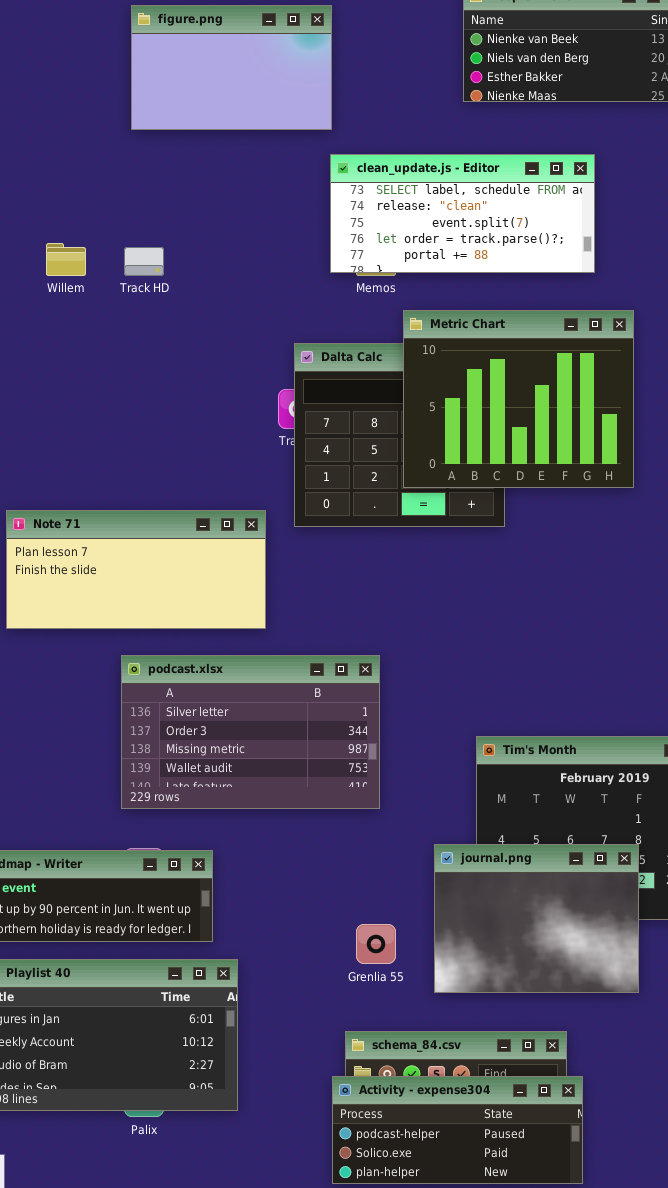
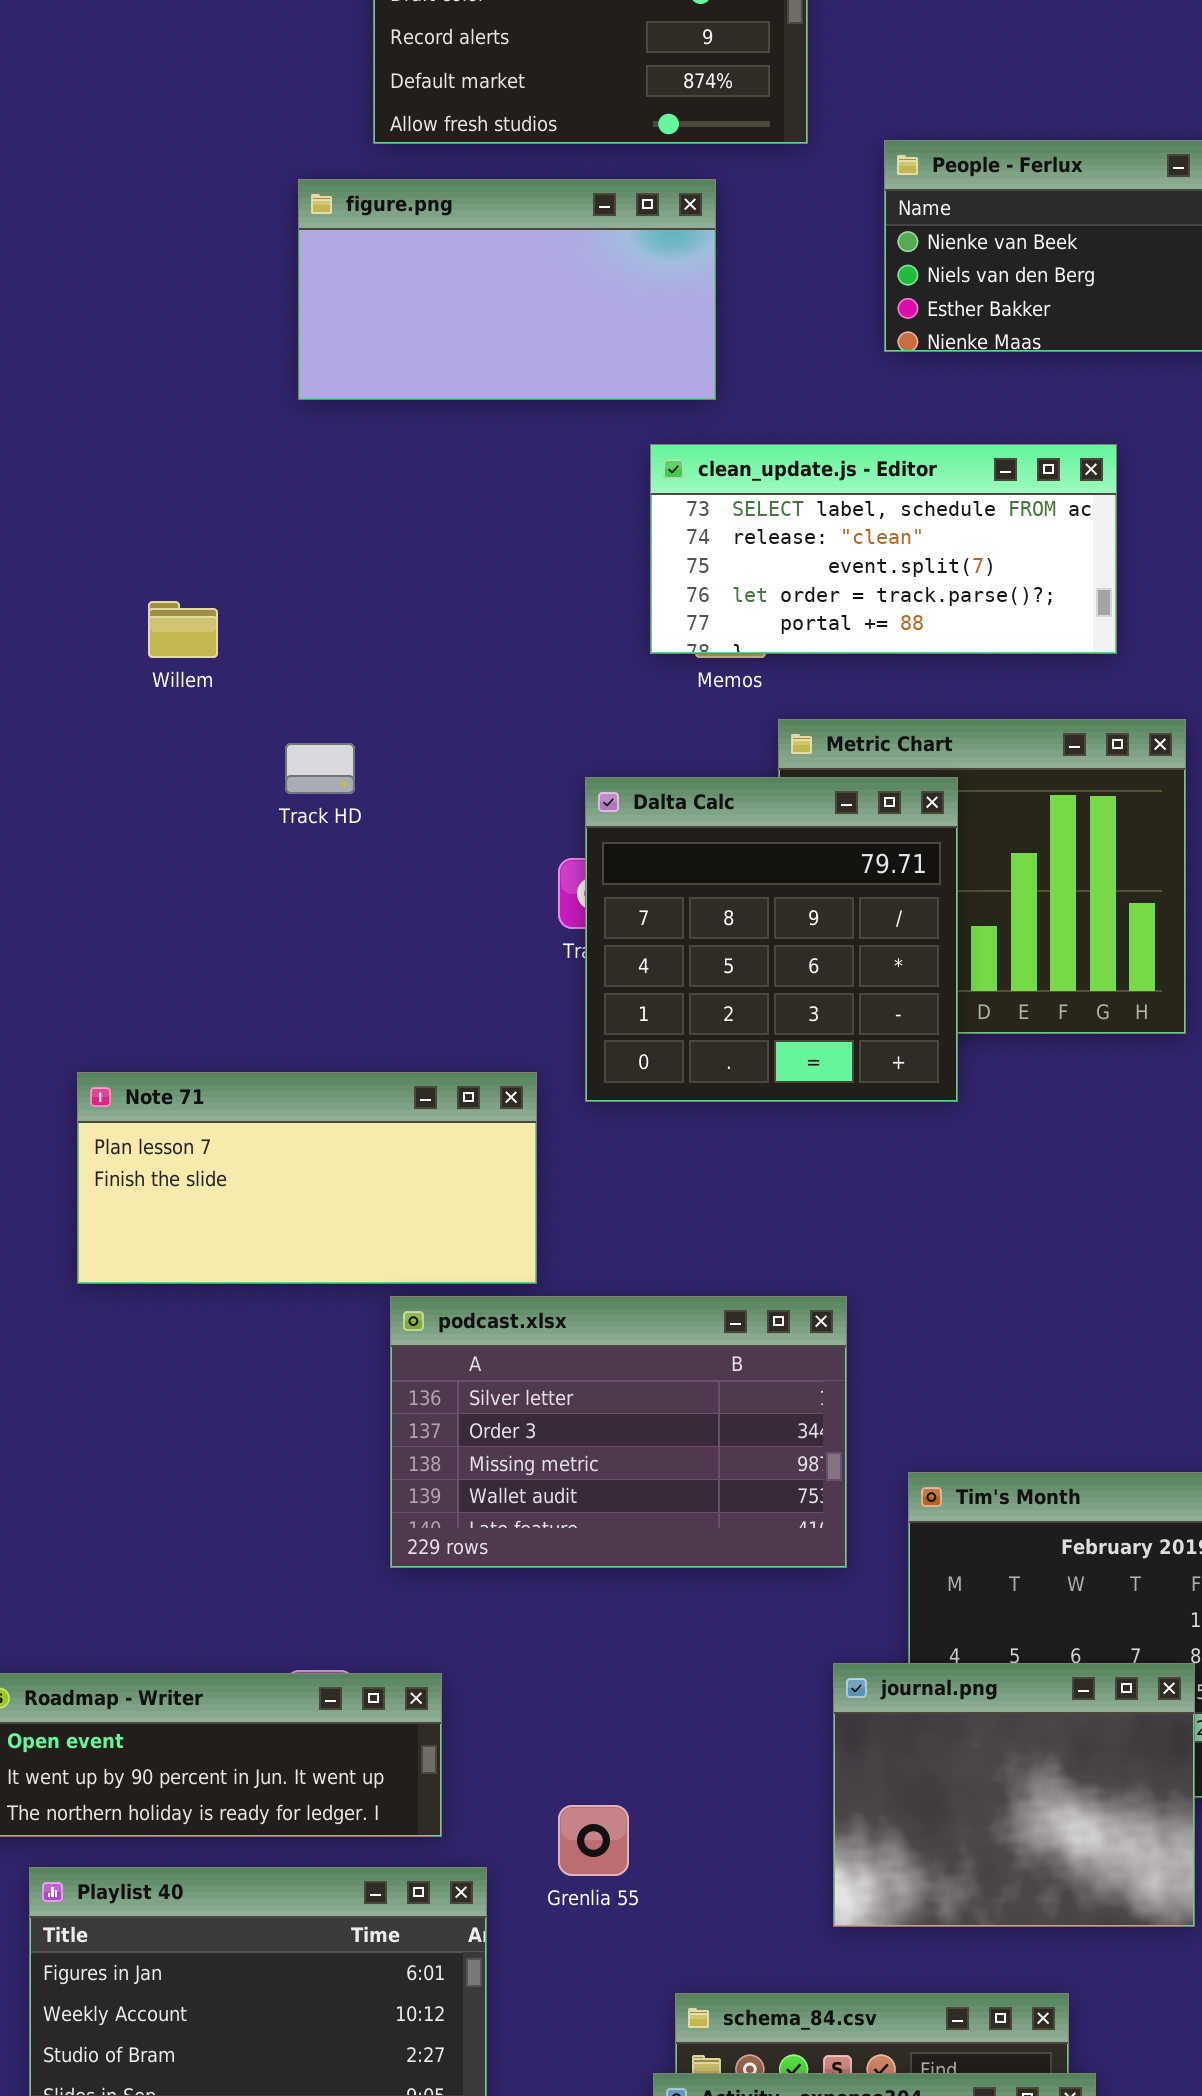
figure.png: [131,5,332,130] -> [298,179,716,400], resized
Track HD: [124,247,164,276] -> [285,743,355,794], moved
Dalta Calc: [294,343,505,527] -> [585,777,958,1102], raised
podcast.xlsx: [121,655,380,809] -> [390,1296,847,1568], moved
Grenlia 55: [356,924,396,964] -> [558,1805,629,1876], moved

